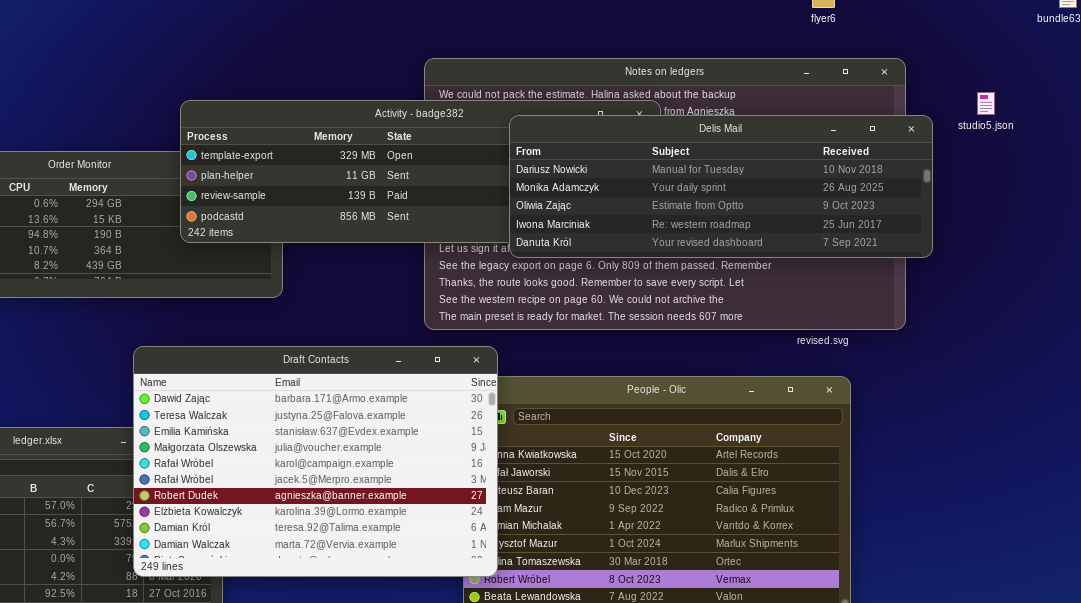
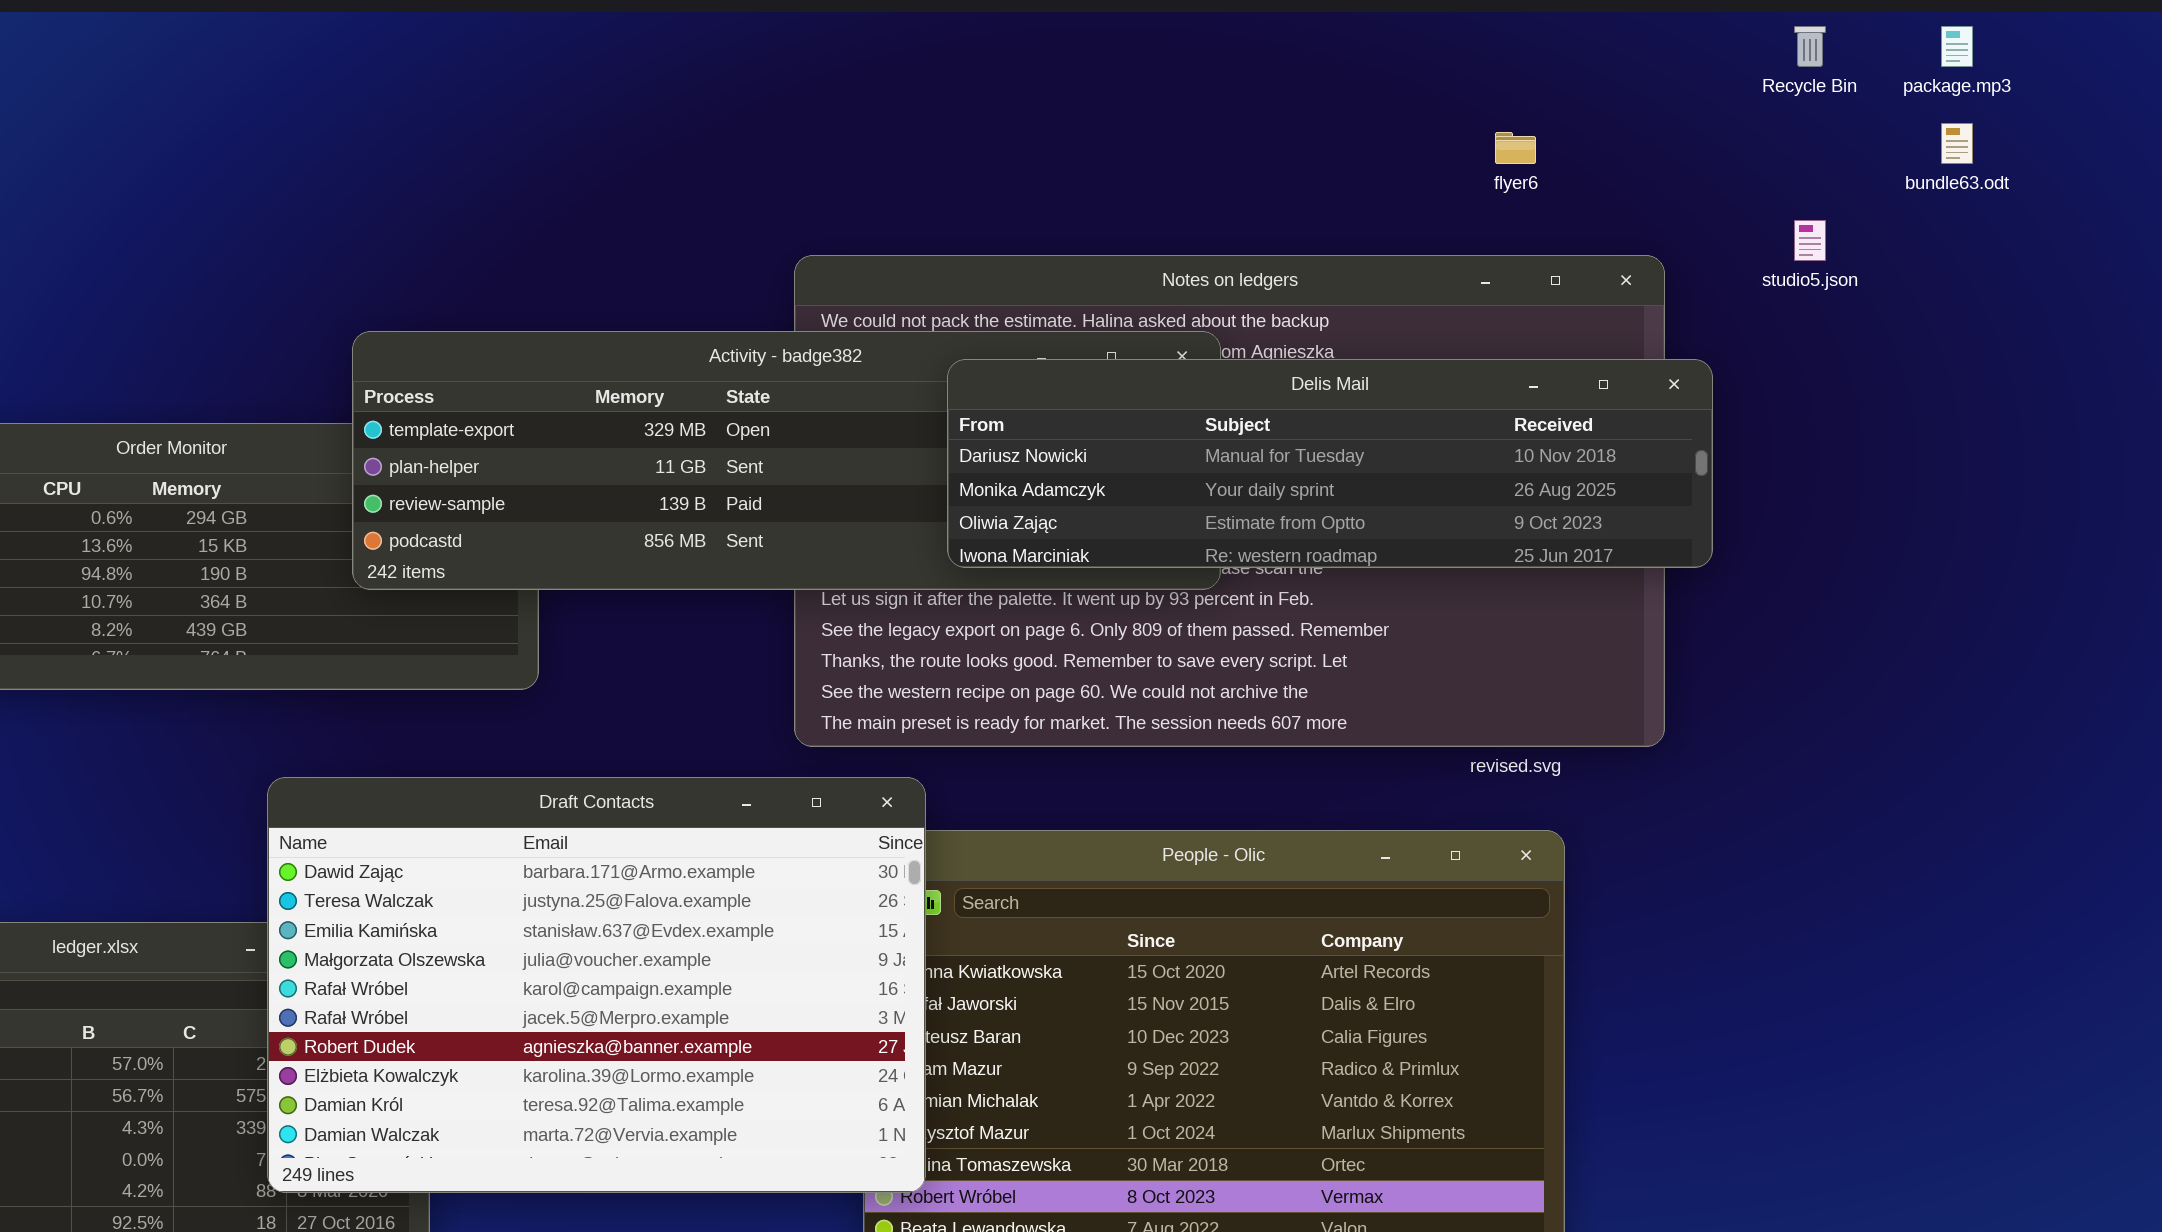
studio5.json: [977,92,995,115] -> [1794,220,1826,261], moved
Delis Mail: [509,115,933,258] -> [947,359,1713,568], resized

